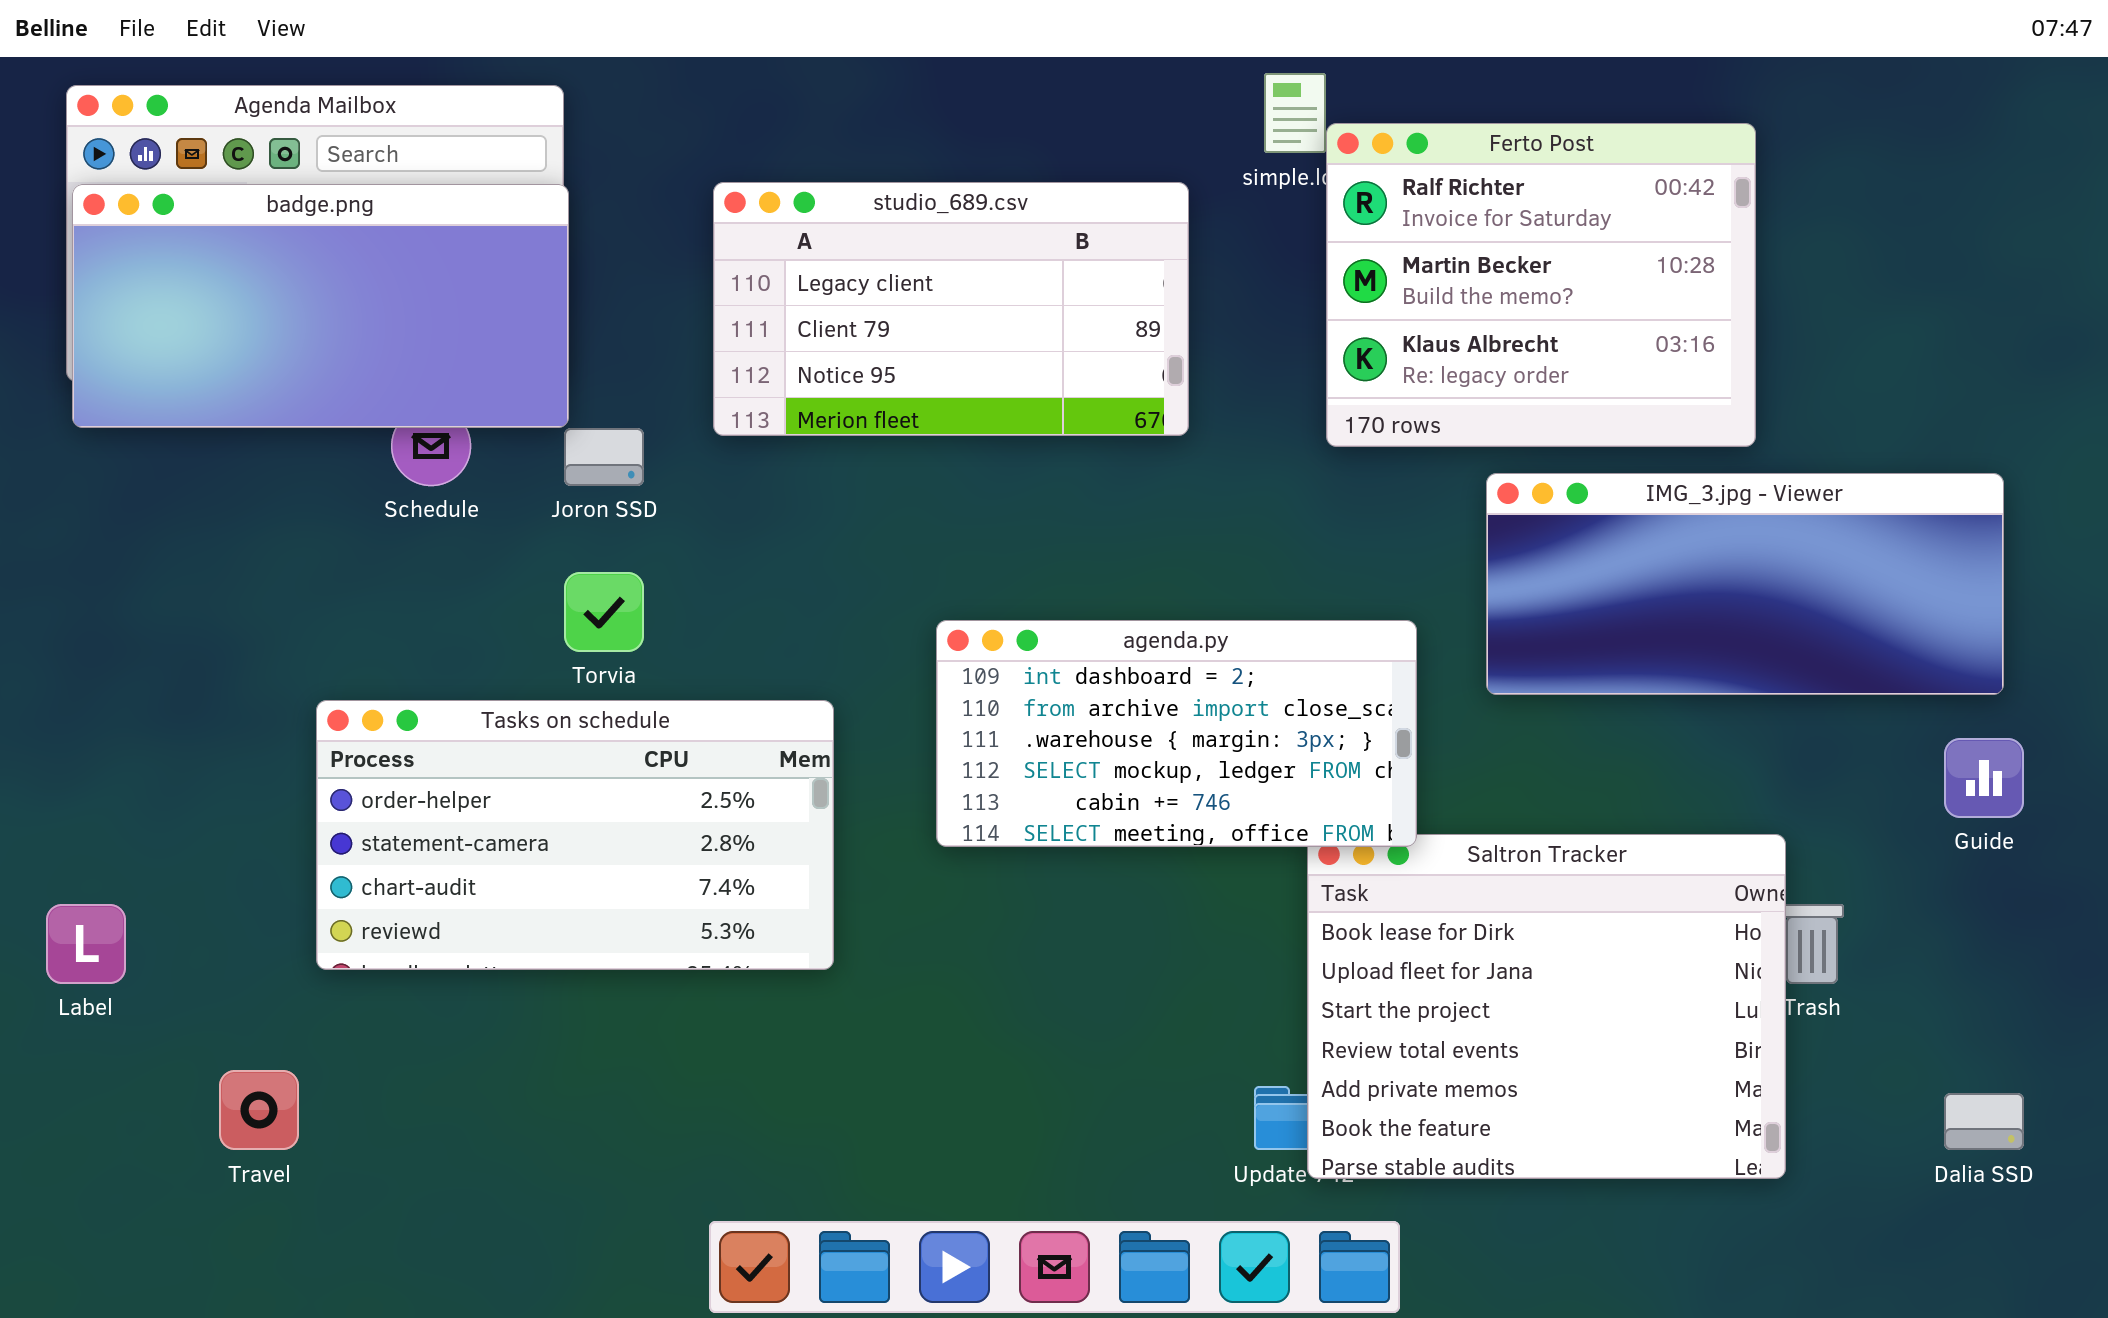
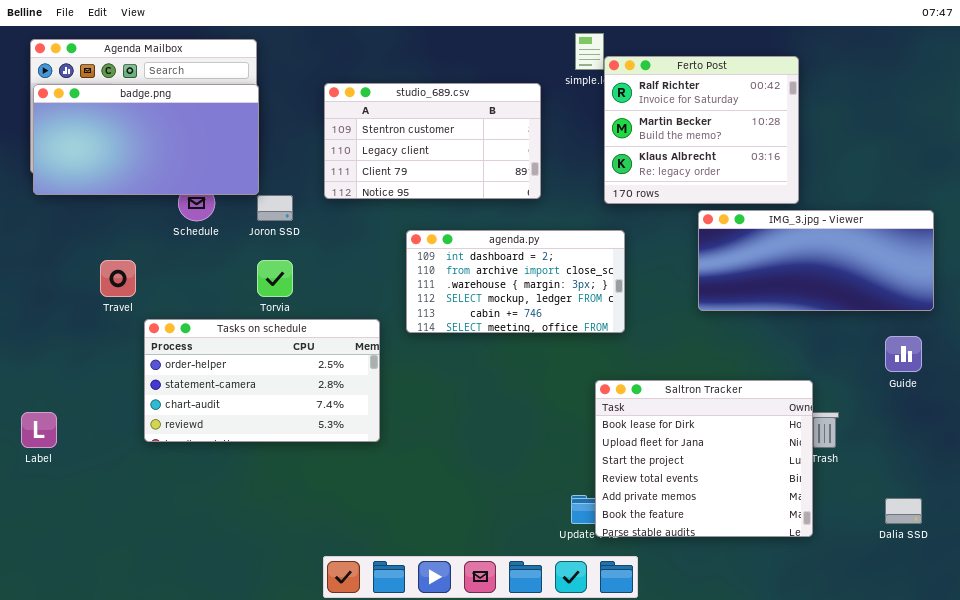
studio_689.csv: [713,182,1189,436] -> [324,83,541,199], scrolled up 1 row
IMG_3.jpg - Viewer: [1486,473,2004,695] -> [698,210,934,311], moved
agenda.py: [936,620,1417,847] -> [406,230,625,333], moved
Travel: [219,1070,299,1150] -> [100,260,136,297], moved

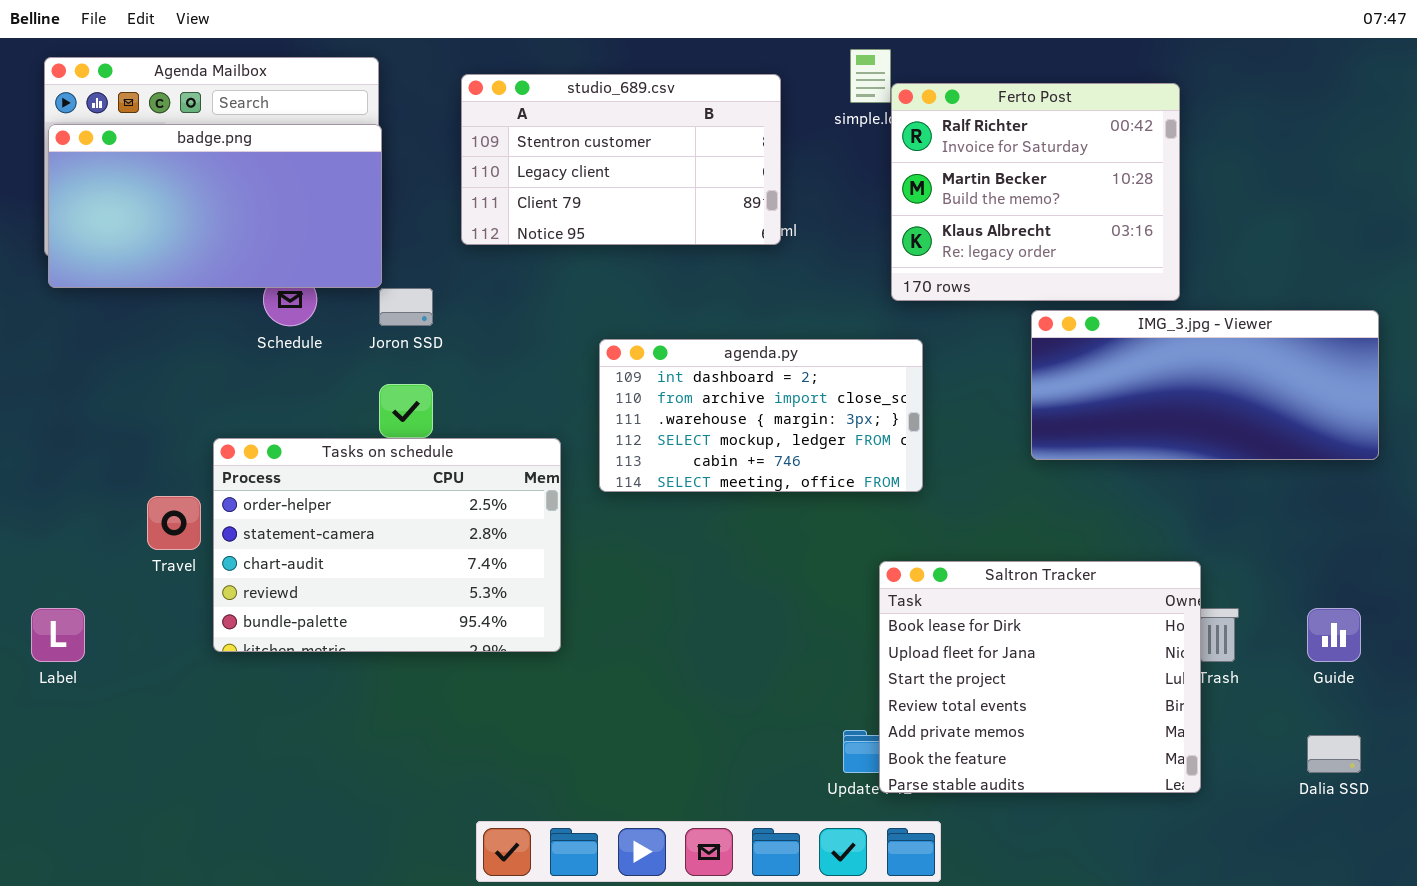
studio_689.csv: [324,83,541,199] -> [461,74,781,245], moved
Travel: [100,260,136,297] -> [147,496,201,550], moved
Tasks on schedule: [144,319,380,442] -> [213,438,561,652], resized
Guide: [885,336,922,372] -> [1307,608,1361,662], moved

